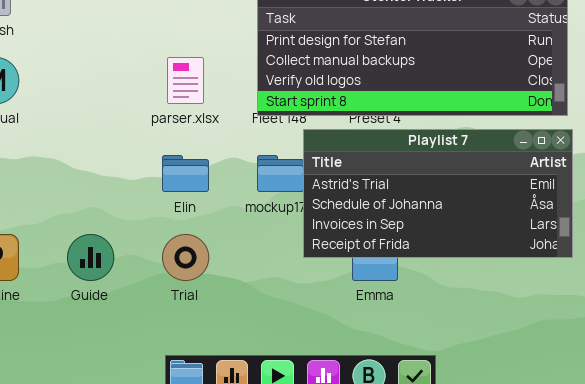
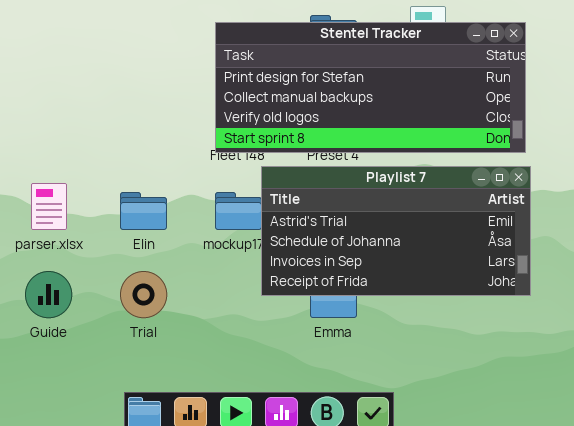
parser.xlsx: [167,57,204,104] -> [31,183,67,230], moved

